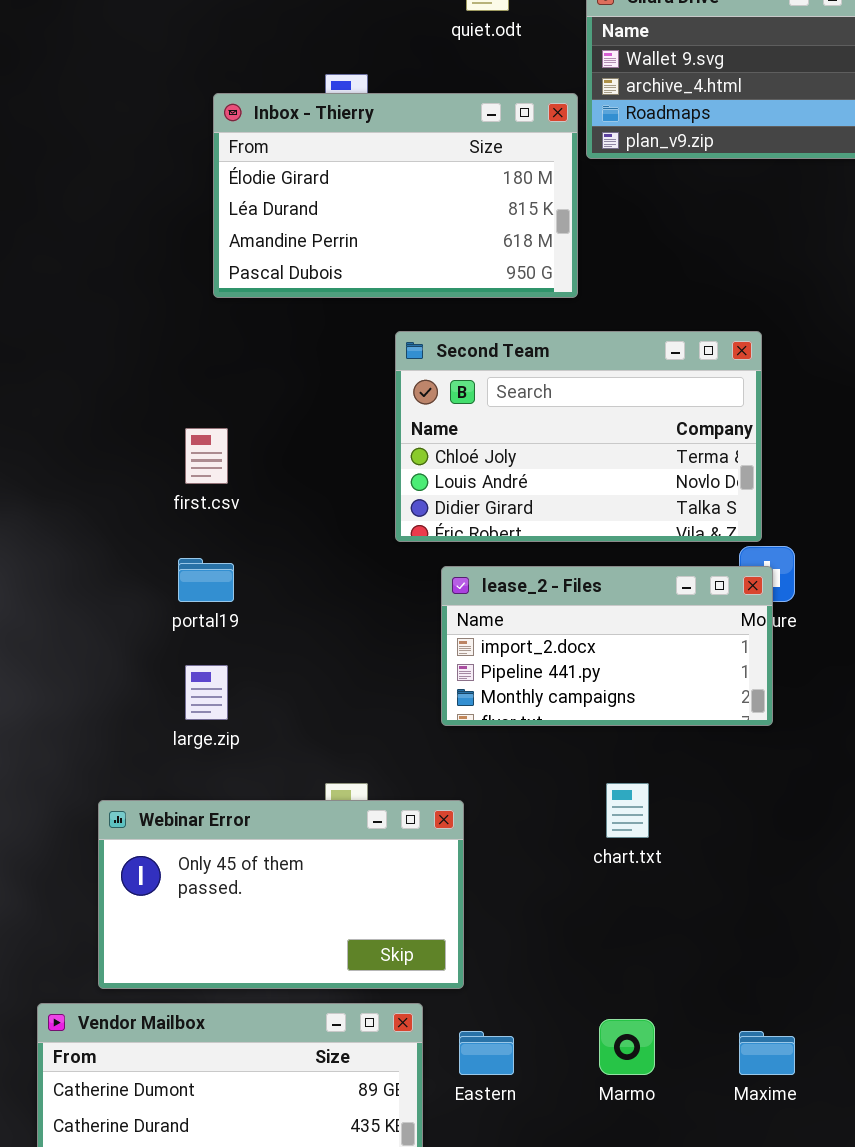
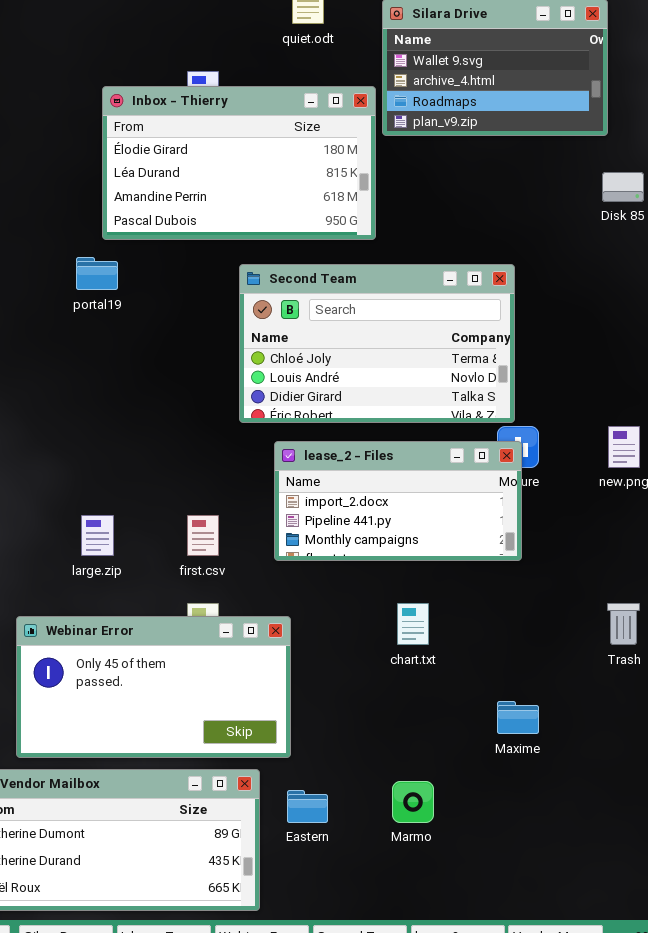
first.csv: [185,428,228,484] -> [187,515,219,556], moved
portal19: [178,558,234,602] -> [76,257,118,290], moved
Maxime: [739,1031,795,1075] -> [497,701,539,734], moved

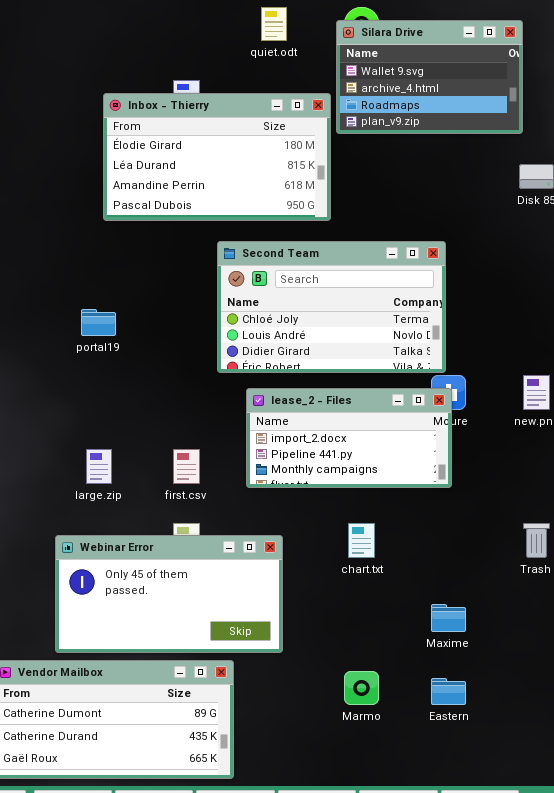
portal19: [76,257,118,290] -> [81,309,116,336], moved
Webinar Error: [16,616,291,758] -> [55,535,283,653], moved
Eastern: [287,790,328,823] -> [431,678,466,705], moved

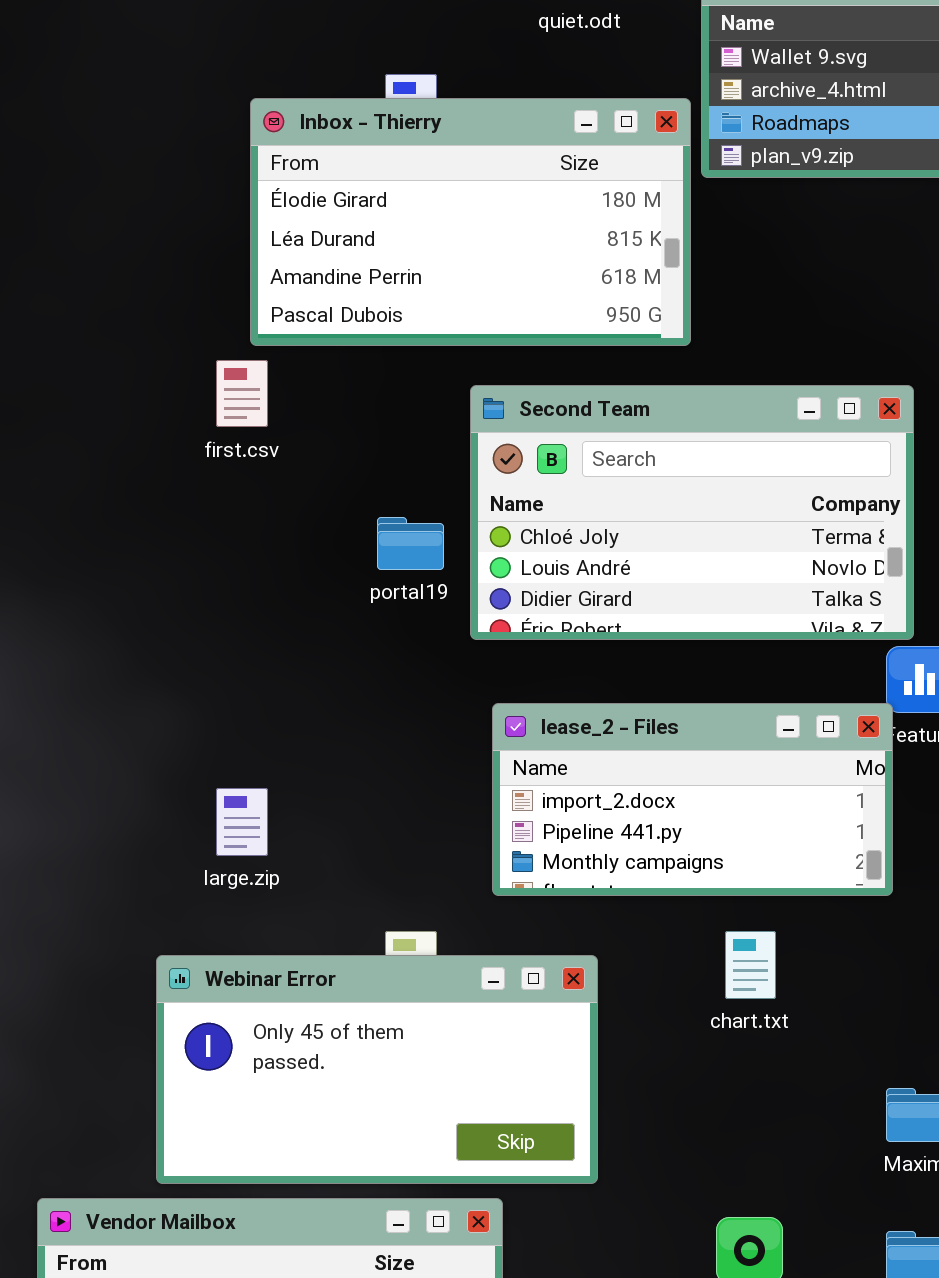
portal19: [81,309,116,336] -> [377,517,444,570], moved
lease_2 - Files: [246,388,452,488] -> [492,703,893,896], moved
first.csv: [173,449,200,484] -> [216,360,268,427], moved

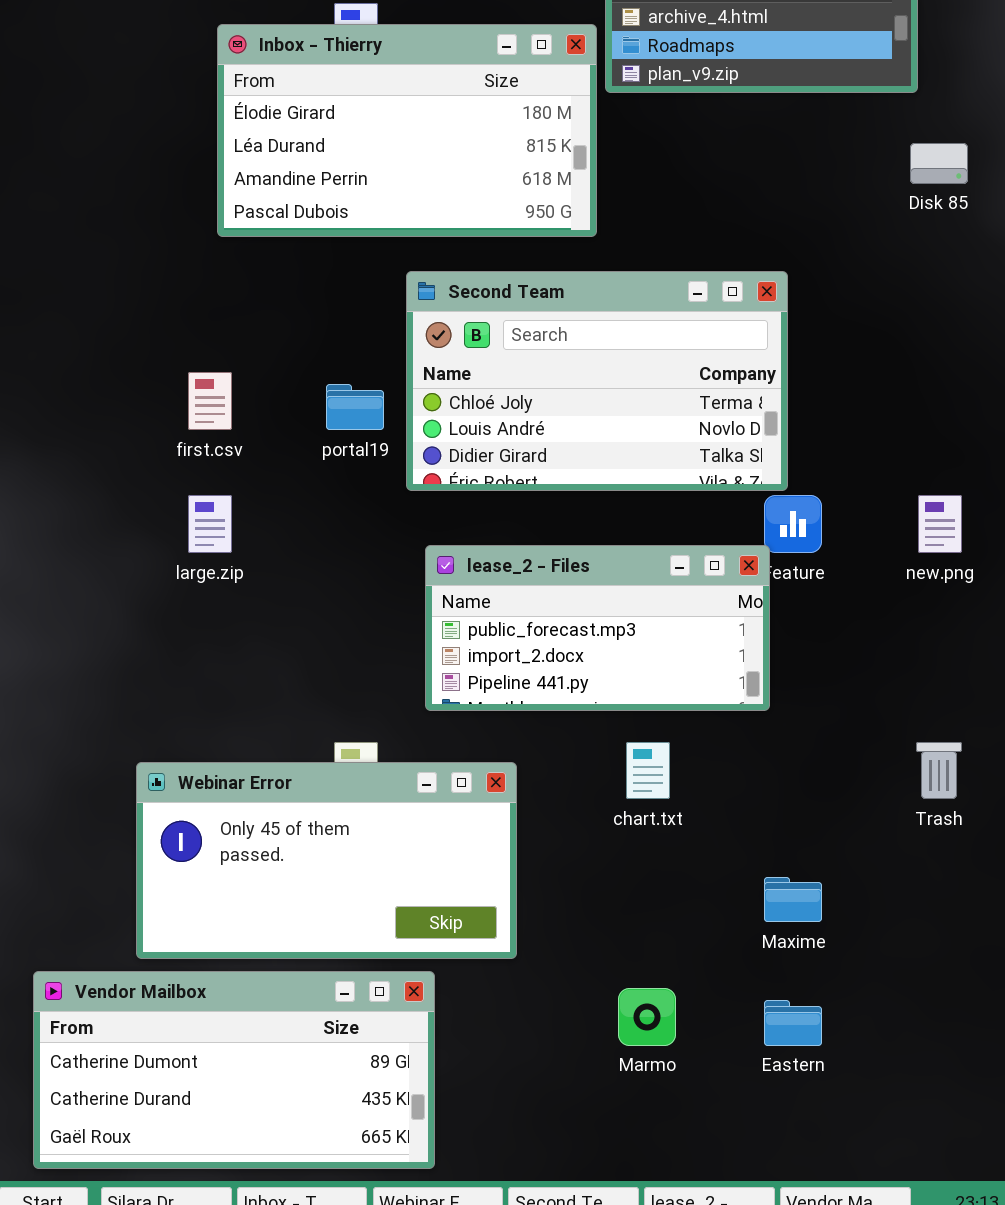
first.csv: [216,360,268,427] -> [188,372,232,430], moved
lease_2 - Files: [492,703,893,896] -> [425,545,770,711], scrolled up 1 row
large.zip: [216,788,268,856] -> [188,495,232,553], moved

